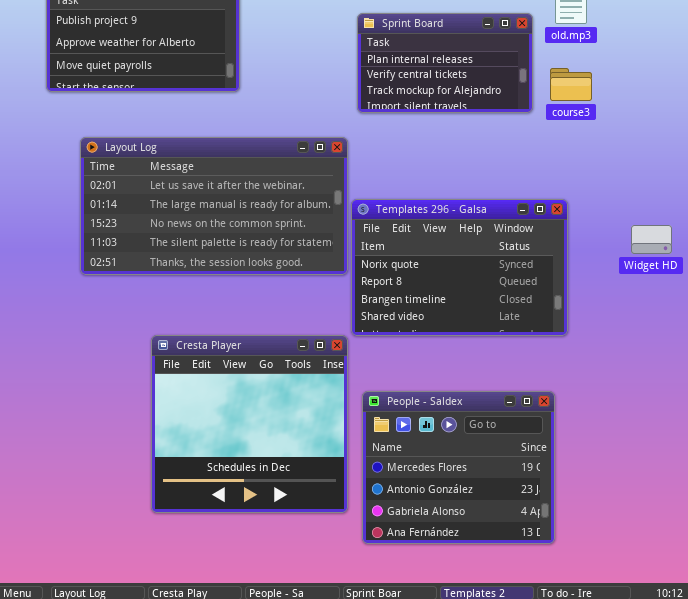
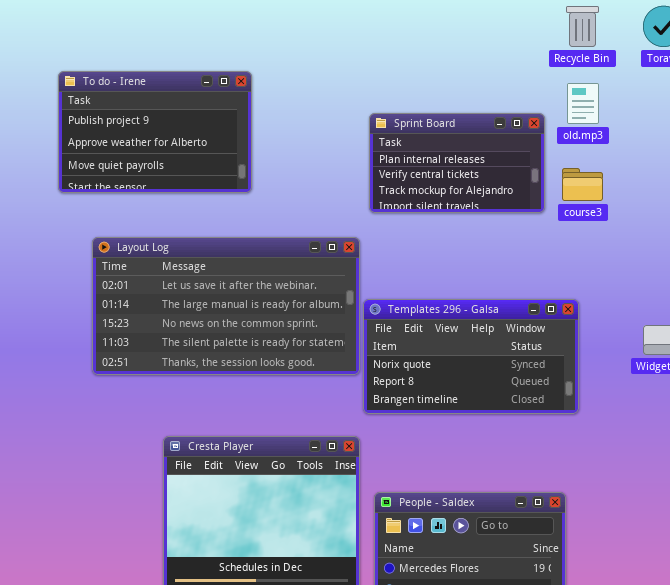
Templates 296 - Galsa: [351,199,568,336] -> [363,299,579,414], resized

